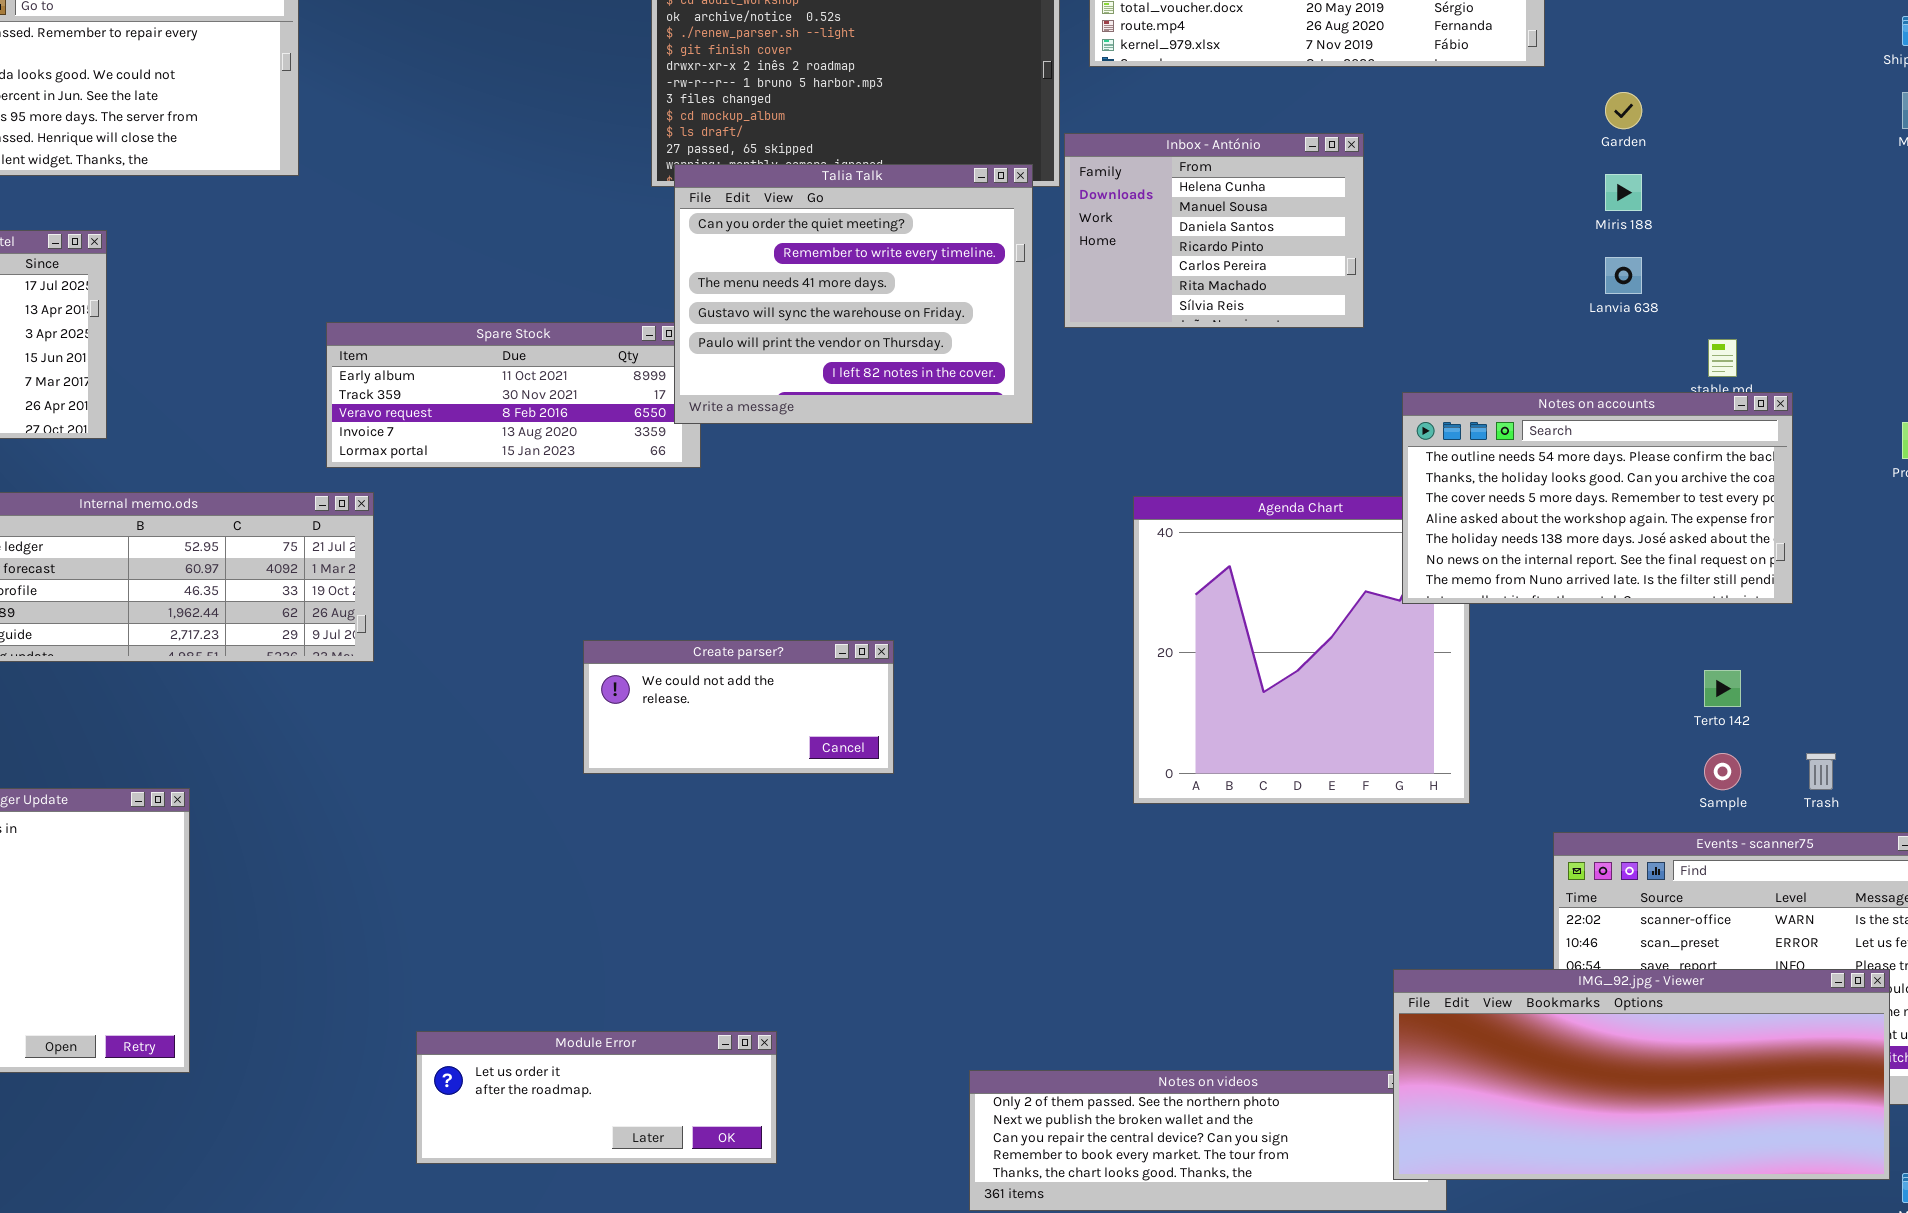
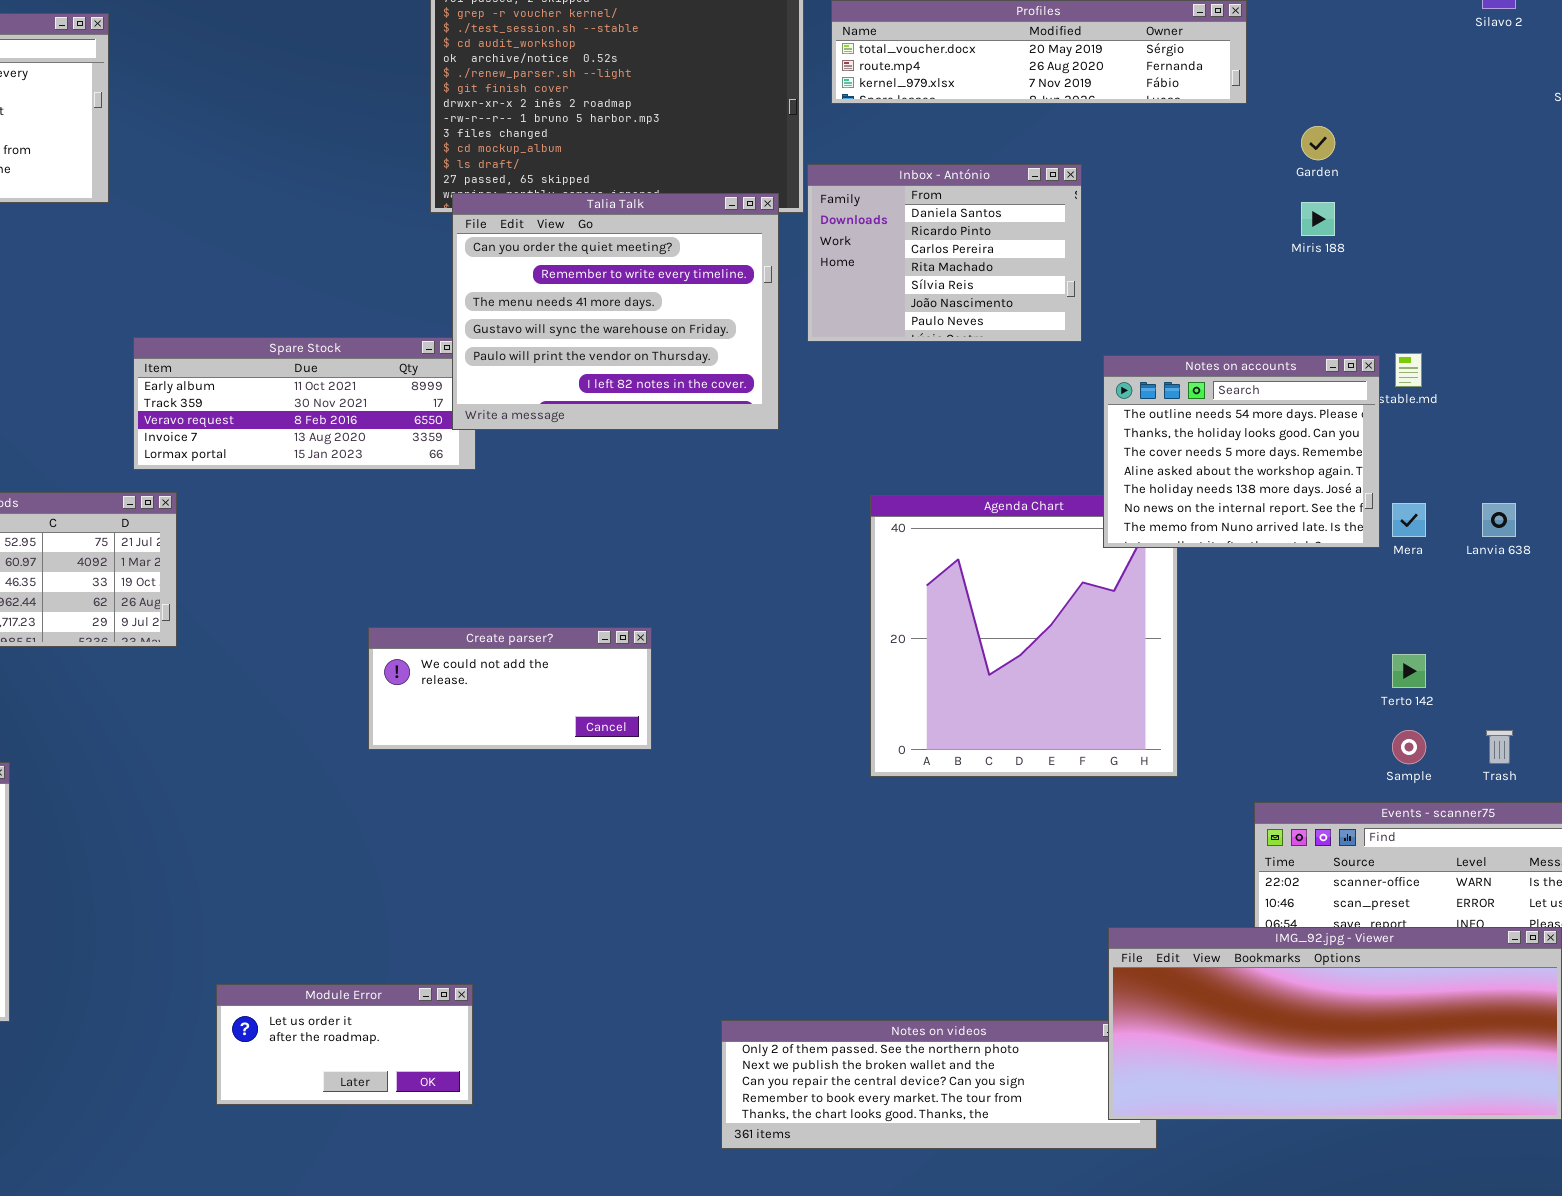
Inbox - António: [1064,133,1364,328] -> [807,164,1082,342], scrolled down 2 rows
Lanvia 638: [1605,257,1642,294] -> [1482,503,1516,537], moved
Notes on accounts: [1402,392,1793,604] -> [1103,355,1380,548], moved, resized
Module Error: [416,1031,777,1164] -> [216,984,473,1105], resized

